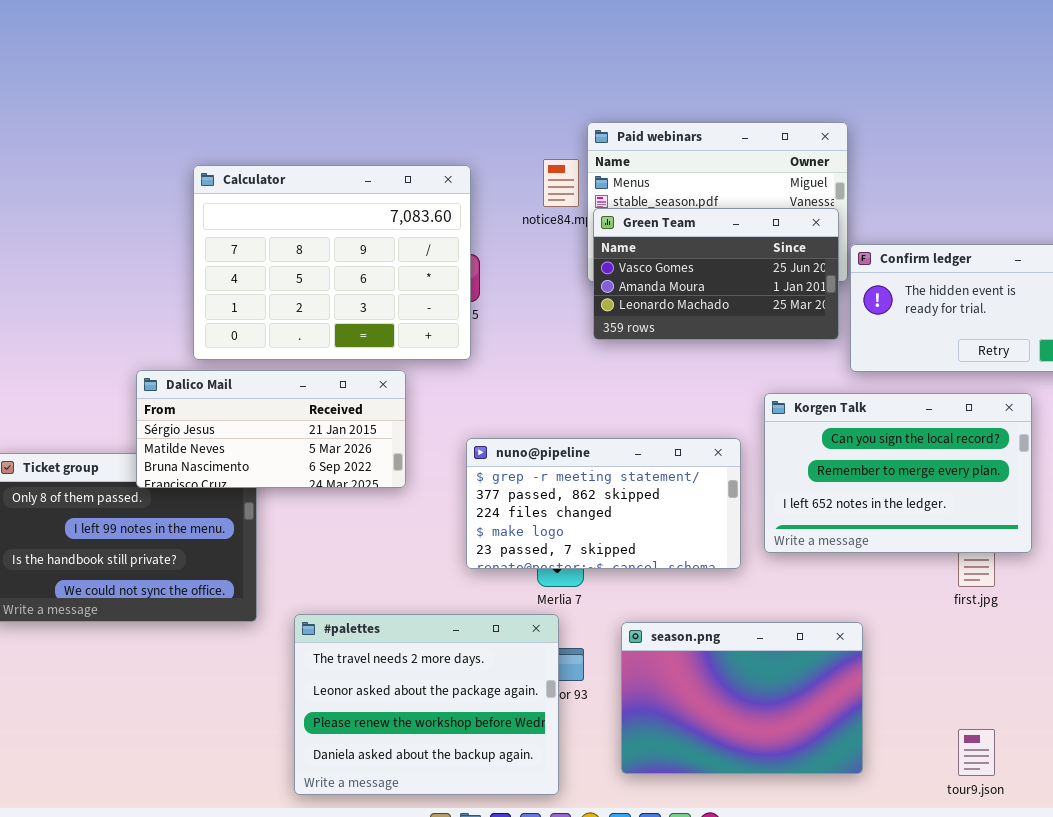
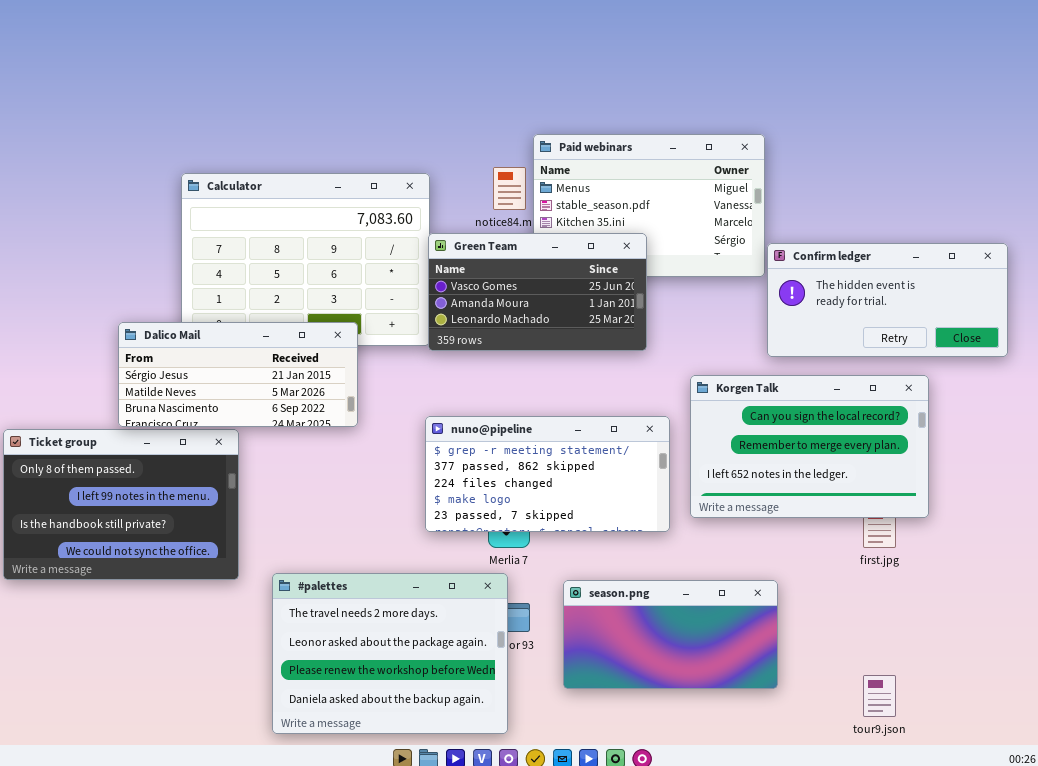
Green Team: [593,208,839,340] -> [428,233,647,351], moved
Dalico Mail: [136,370,406,488] -> [118,322,358,427], moved
season.png: [621,622,863,774] -> [563,580,778,689], resized

